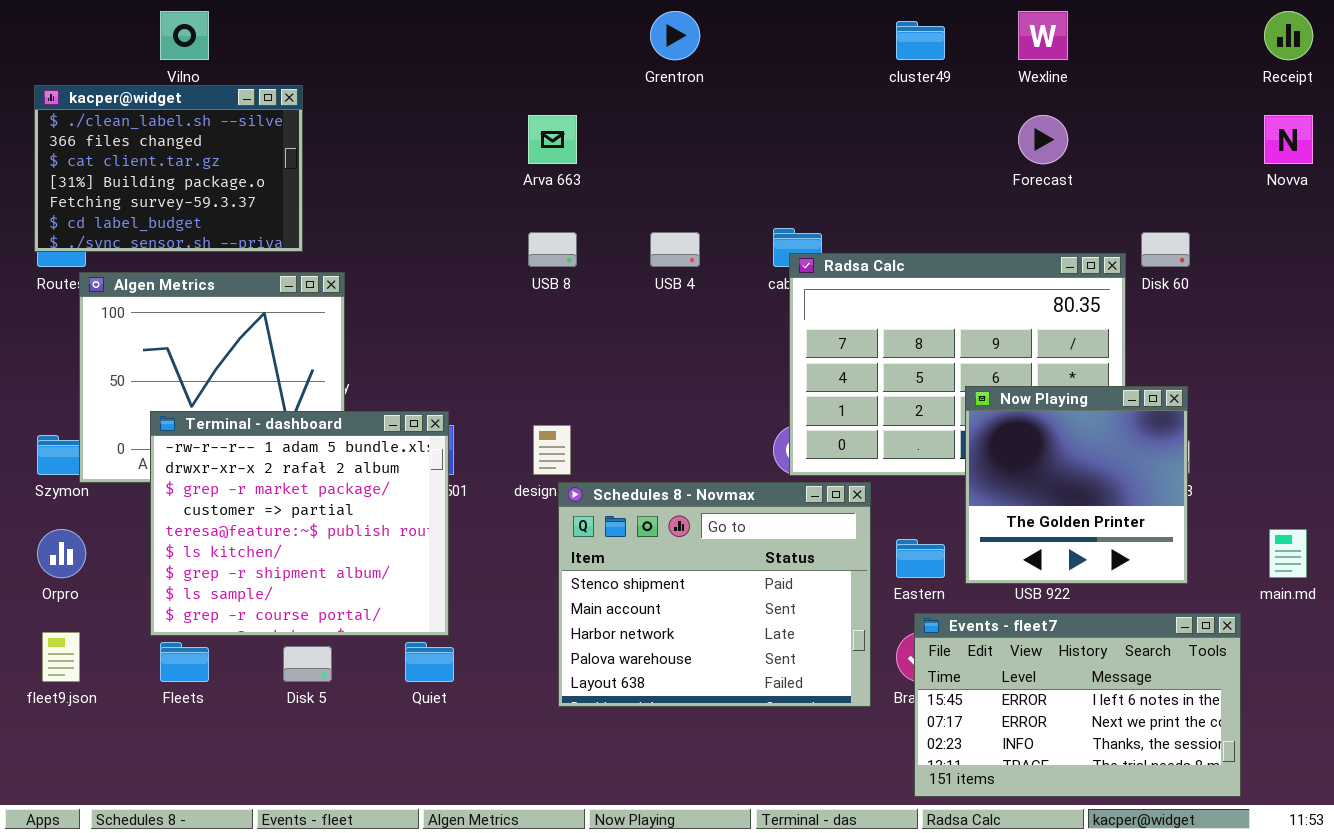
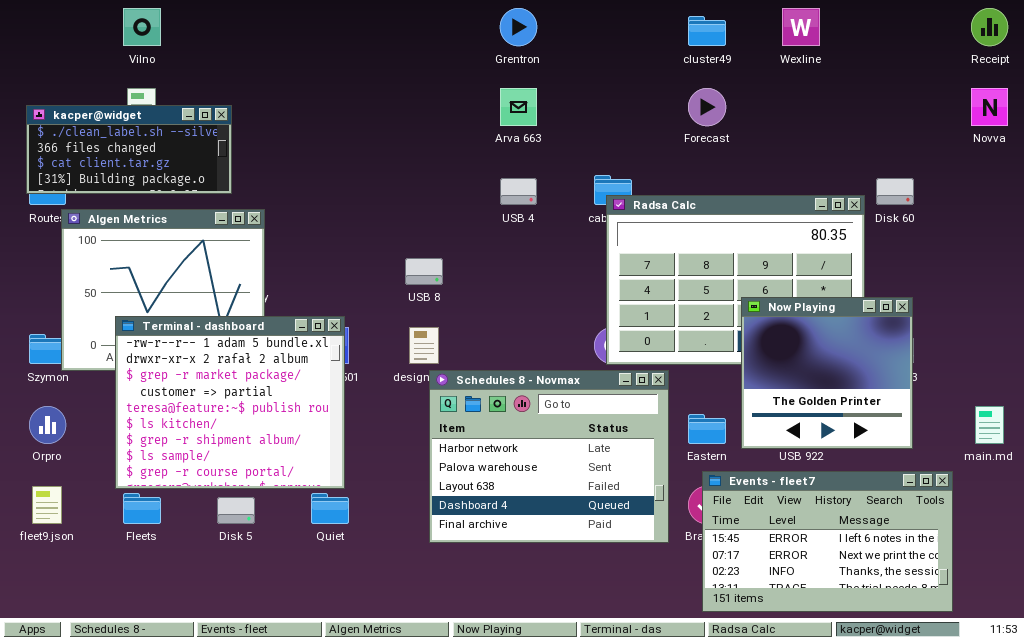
kacper@widget: [34,85,303,252] -> [26,105,232,194], resized
Arva 663: [528,115,577,164] -> [500,88,537,126], moved
Forecast: [1018,115,1068,164] -> [688,88,726,126], moved
USB 8: [528,232,577,267] -> [405,258,443,285], moved
Schedules 8 - Novmax: [558,482,871,707] -> [429,370,669,543], scrolled down 2 rows

